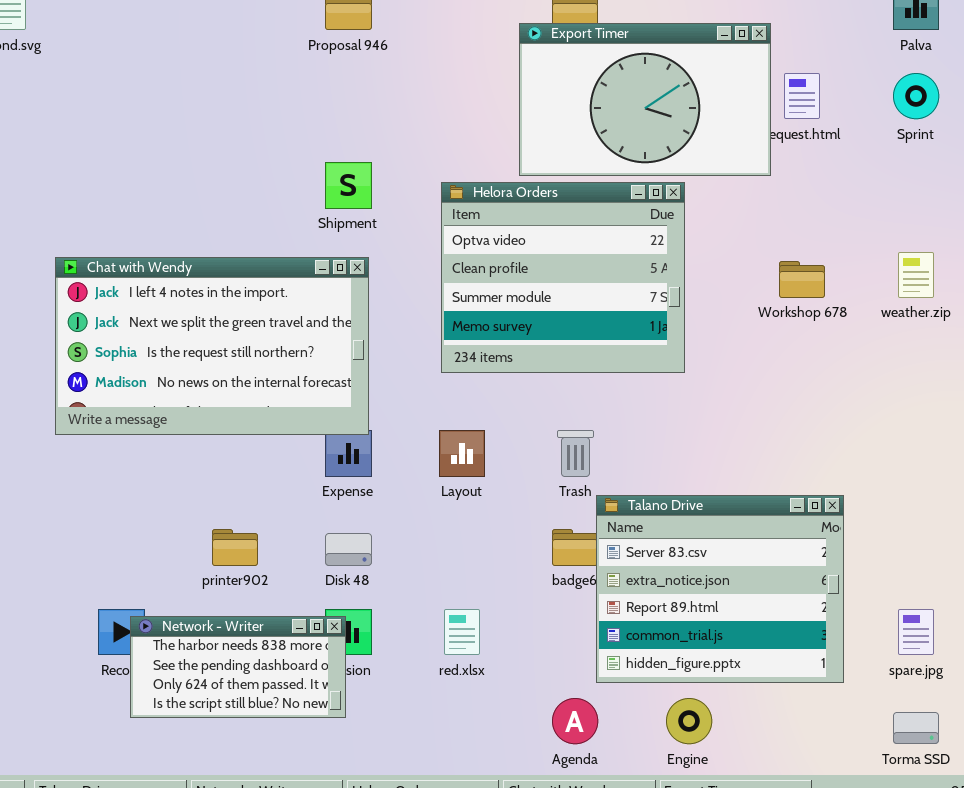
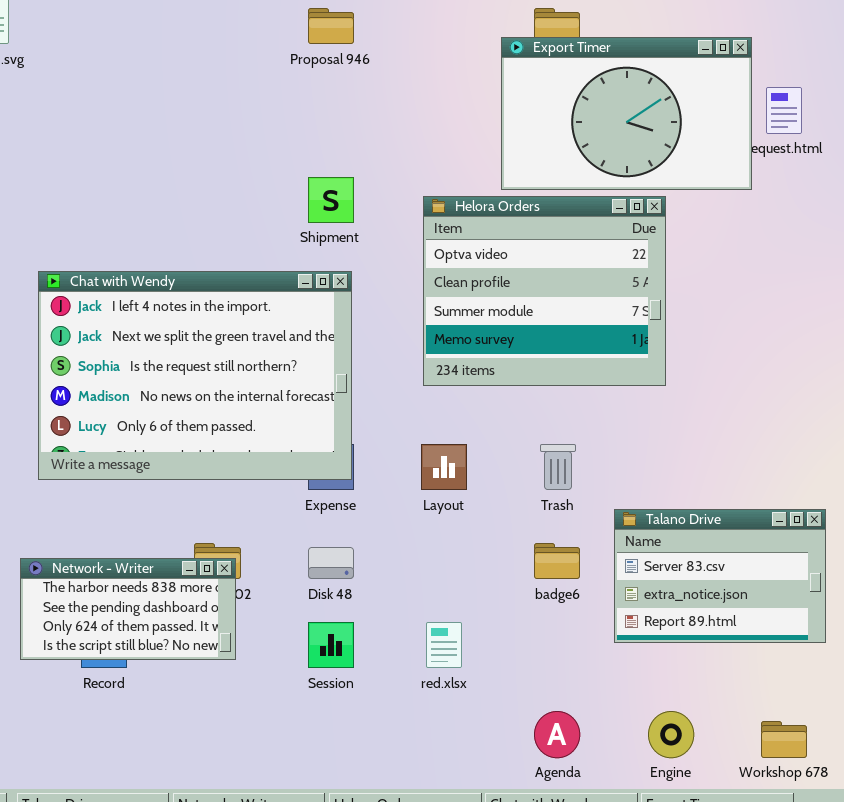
Chat with Wendy: [55,257,369,435] -> [38,271,352,480], resized
Workshop 678: [779,261,825,298] -> [761,721,807,758], moved
Talano Drive: [596,495,844,683] -> [614,509,826,643], resized
Network - Writer: [130,616,346,718] -> [20,558,236,660], moved

